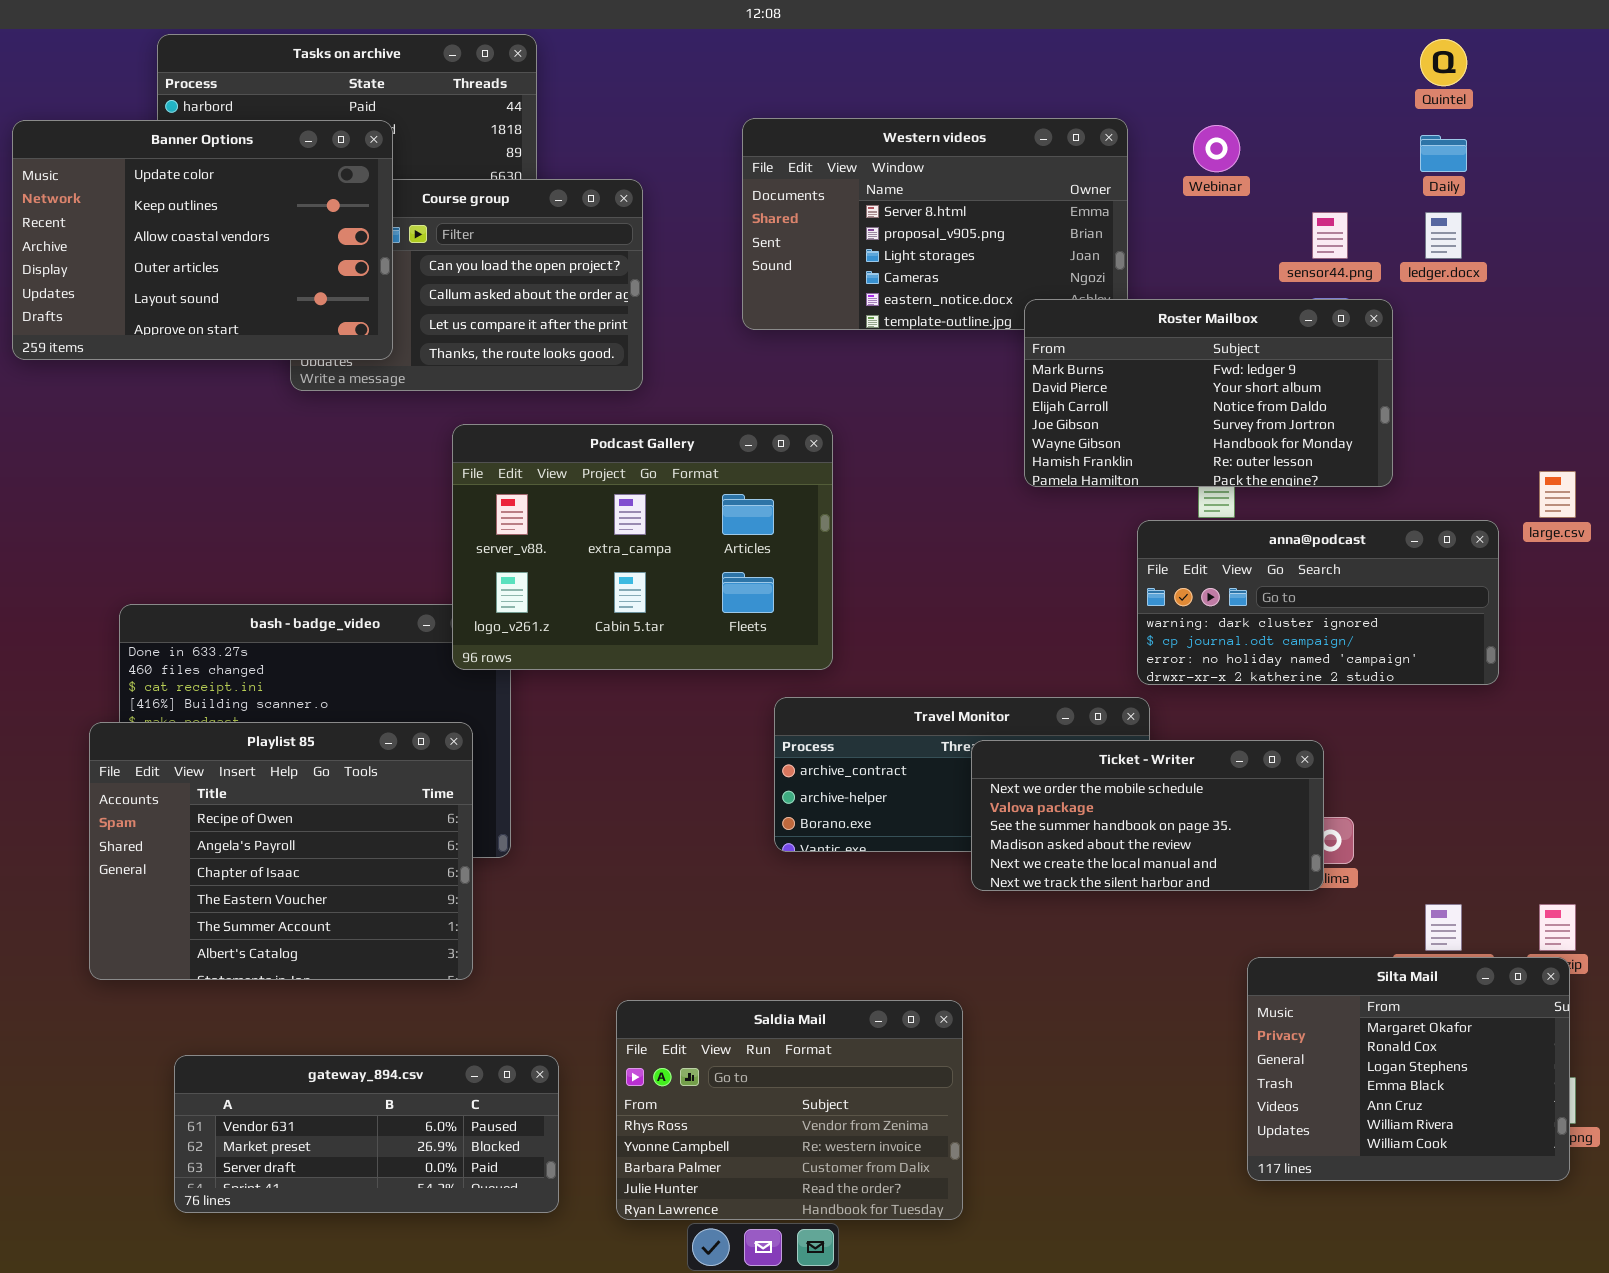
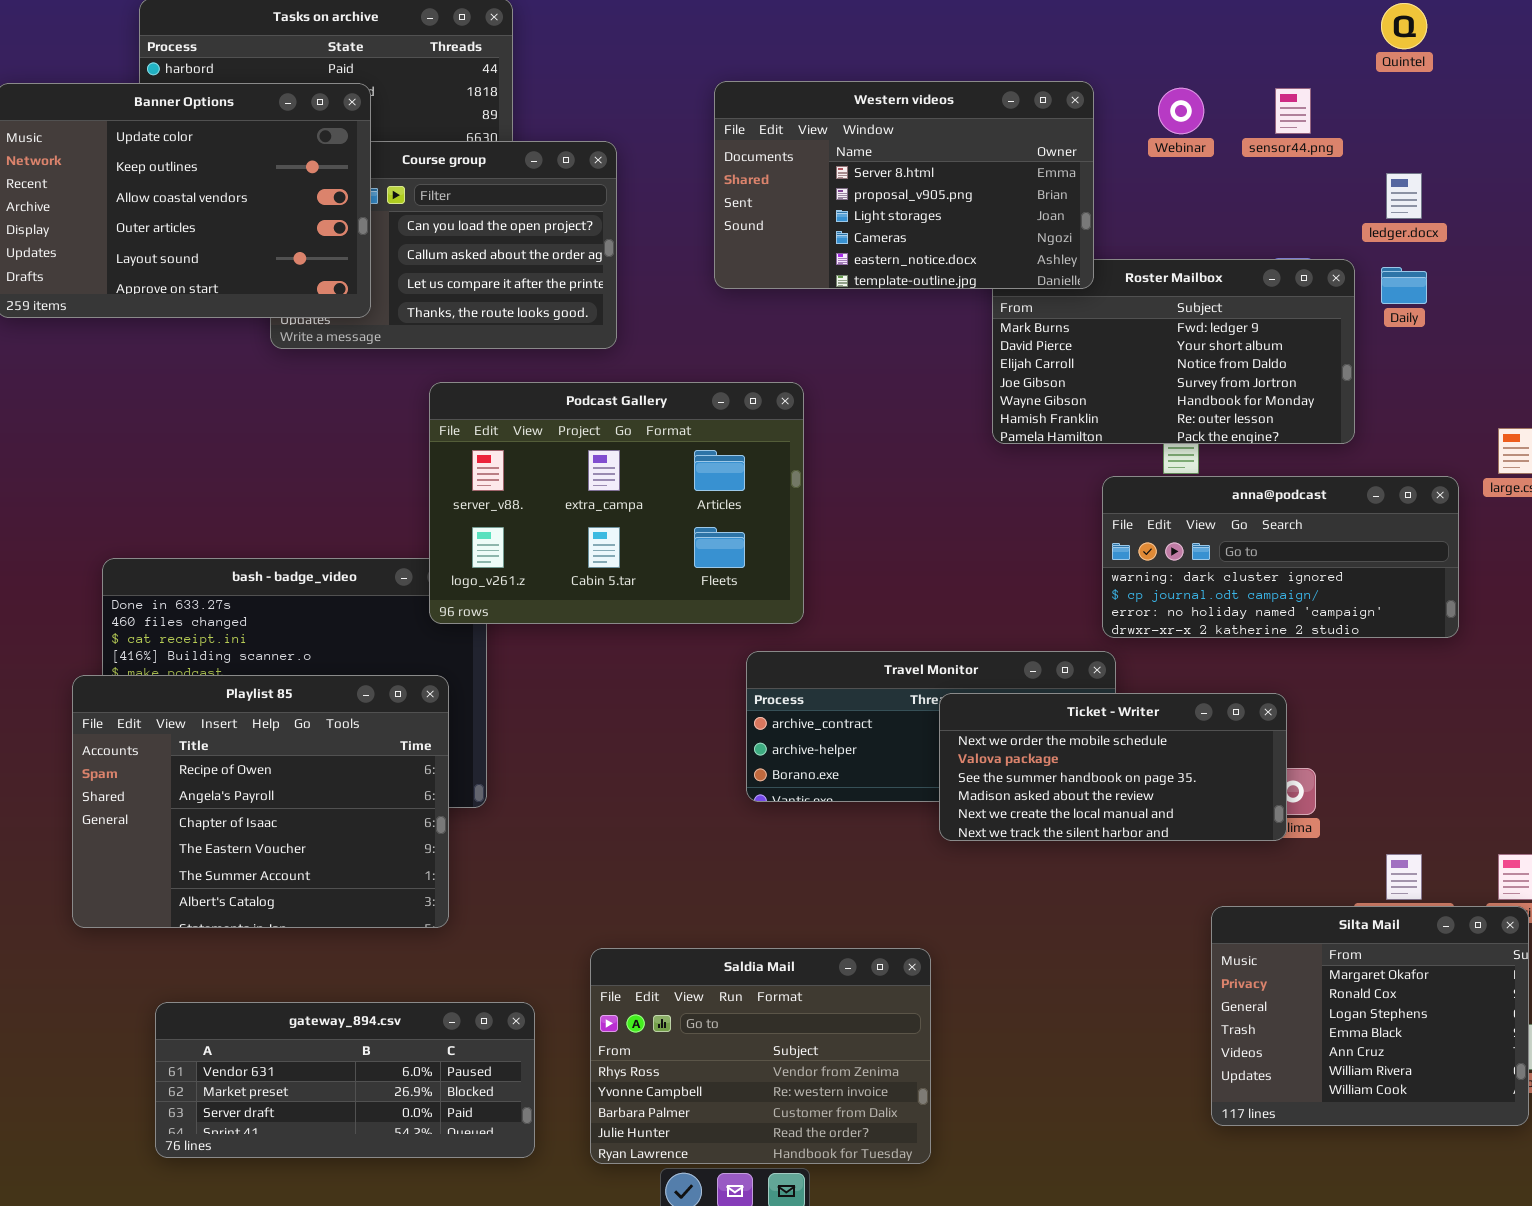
Western videos: [742,118,1128,330] -> [714,81,1094,289], raised
Daily: [1420,135,1467,172] -> [1381,267,1427,304], moved
sensor44.png: [1312,212,1348,259] -> [1275,88,1311,134], moved

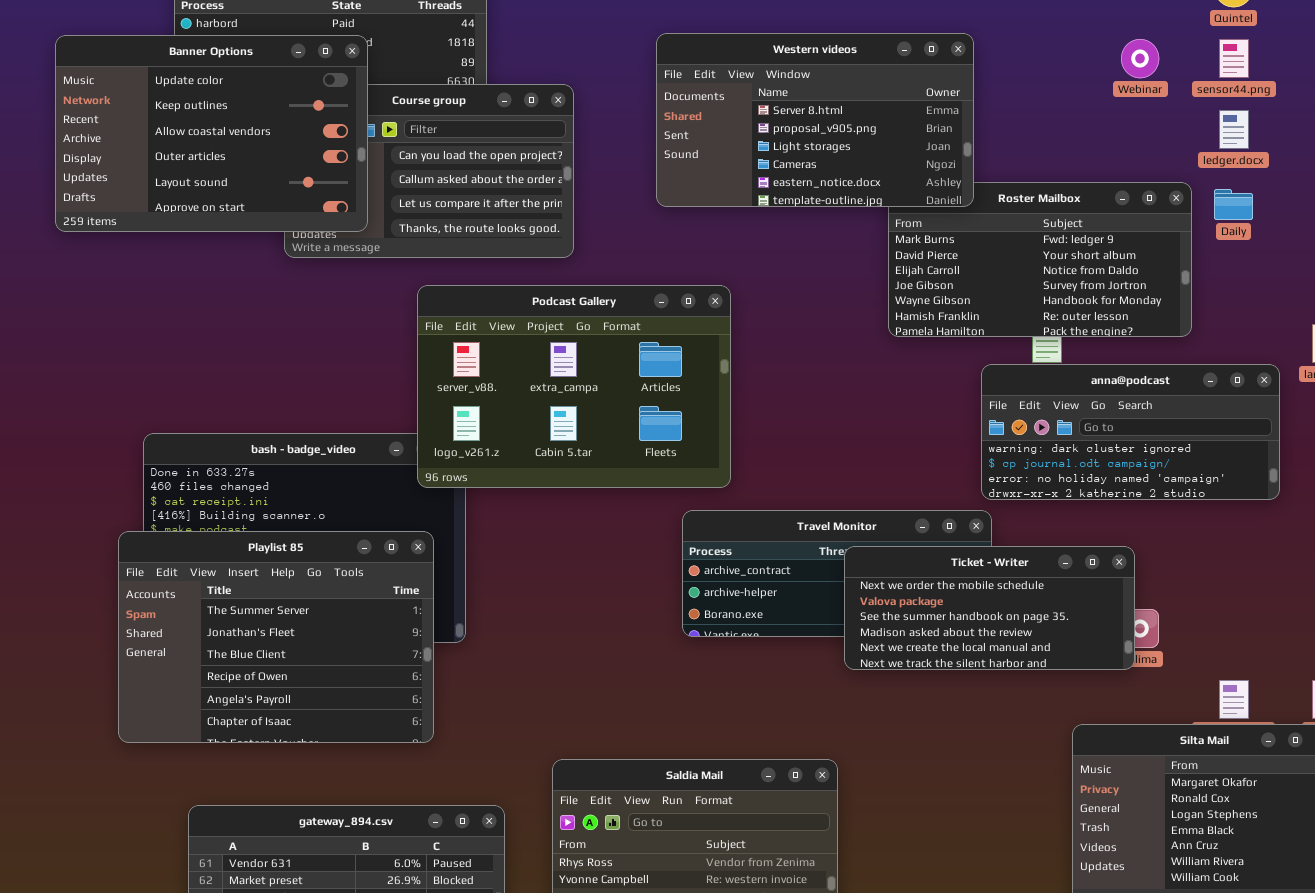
Webinar: [1158,88,1204,134] -> [1121,39,1159,78], moved
sensor44.png: [1275,88,1311,134] -> [1219,39,1249,78], moved
Playlist 85: [72,675,449,928] -> [118,531,434,743], scrolled up 3 rows

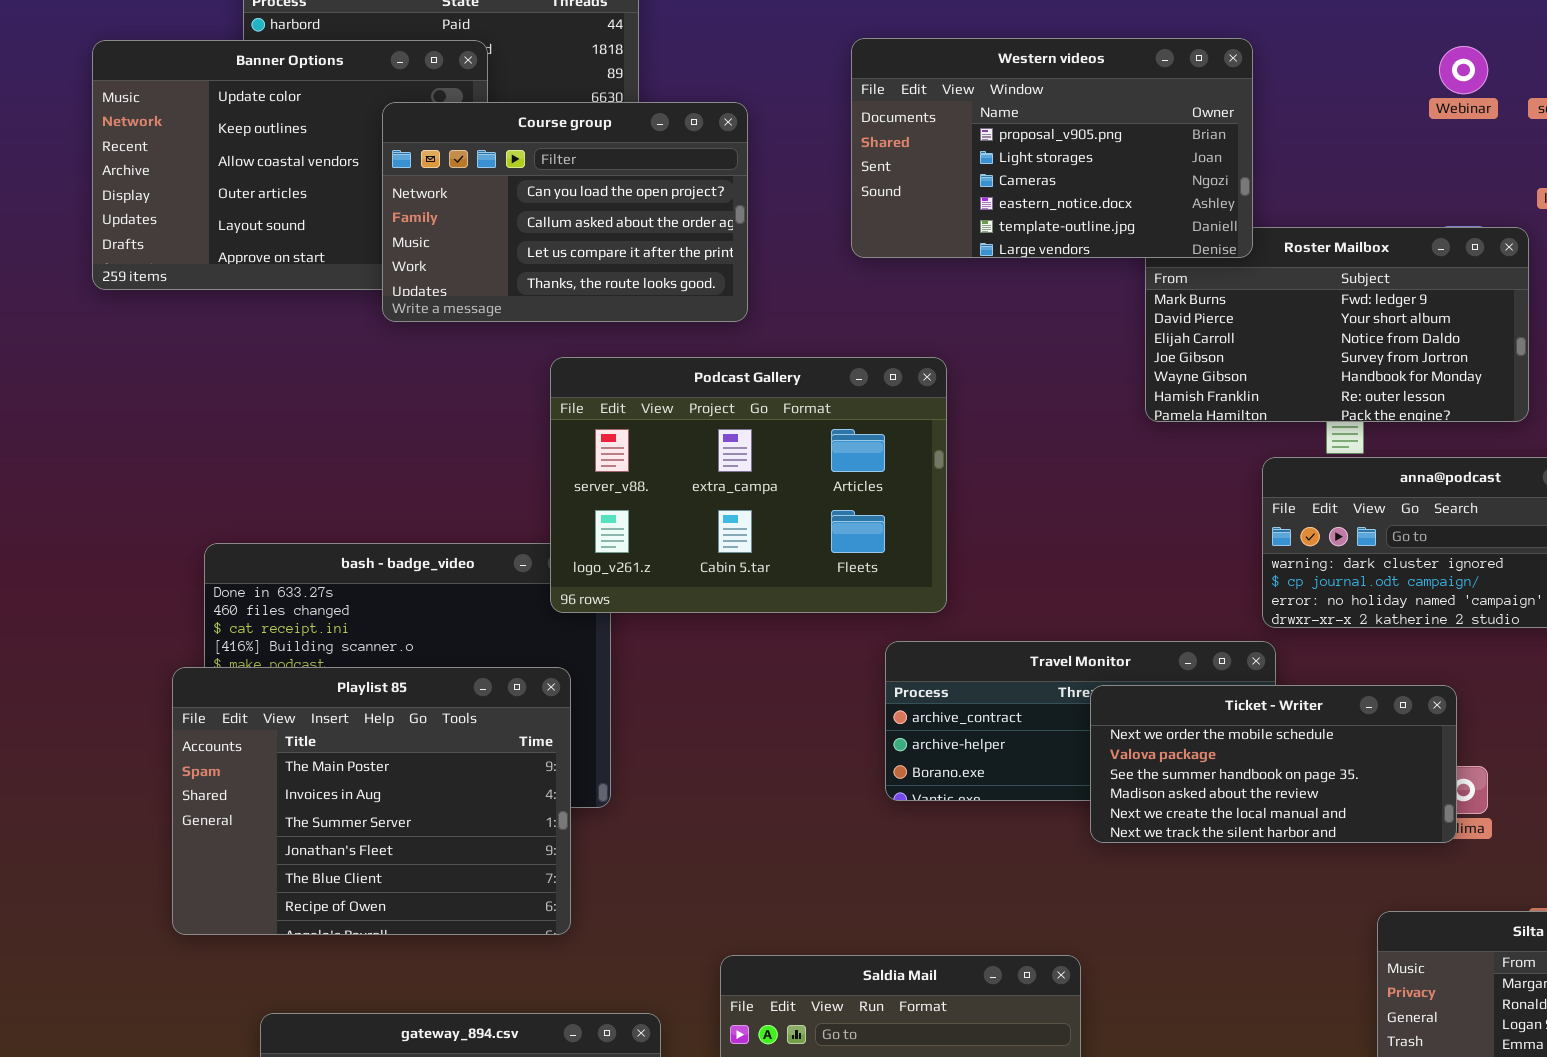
Western videos: [656,33,974,207] -> [851,38,1253,258], scrolled down 1 row
Course group: [284,84,574,258] -> [382,102,748,322], raised
Playlist 85: [118,531,434,743] -> [172,667,571,935], scrolled up 2 rows

